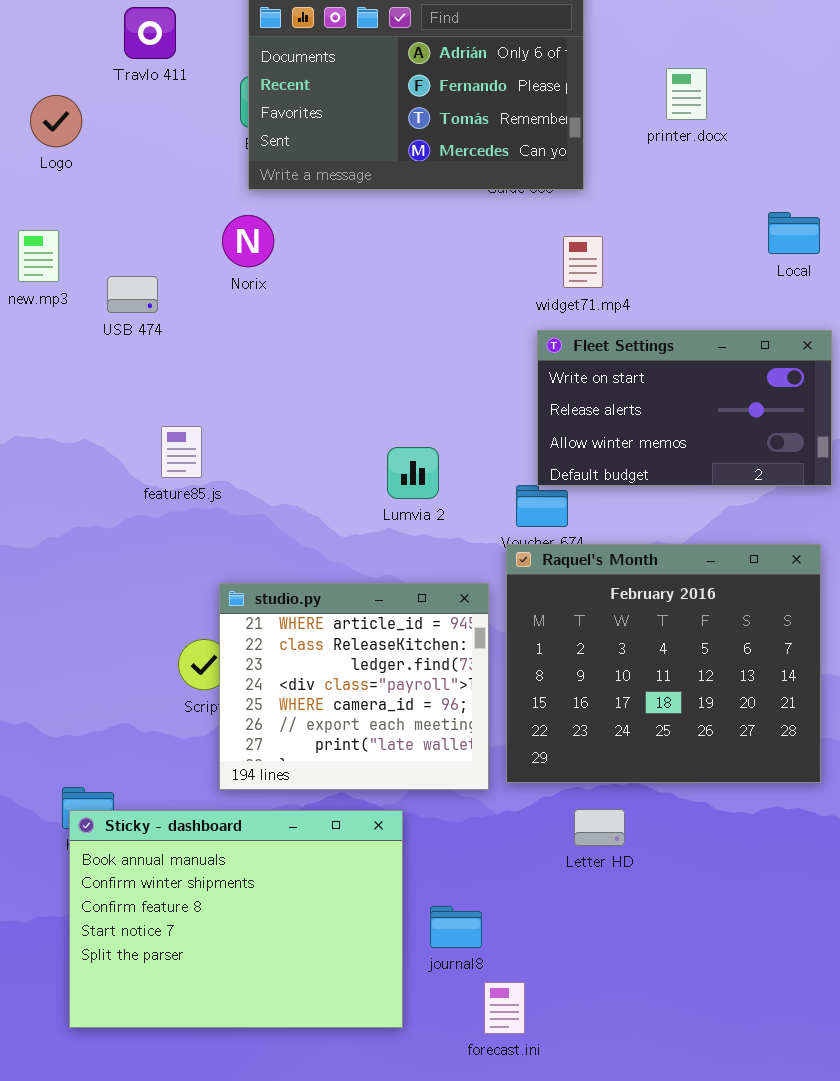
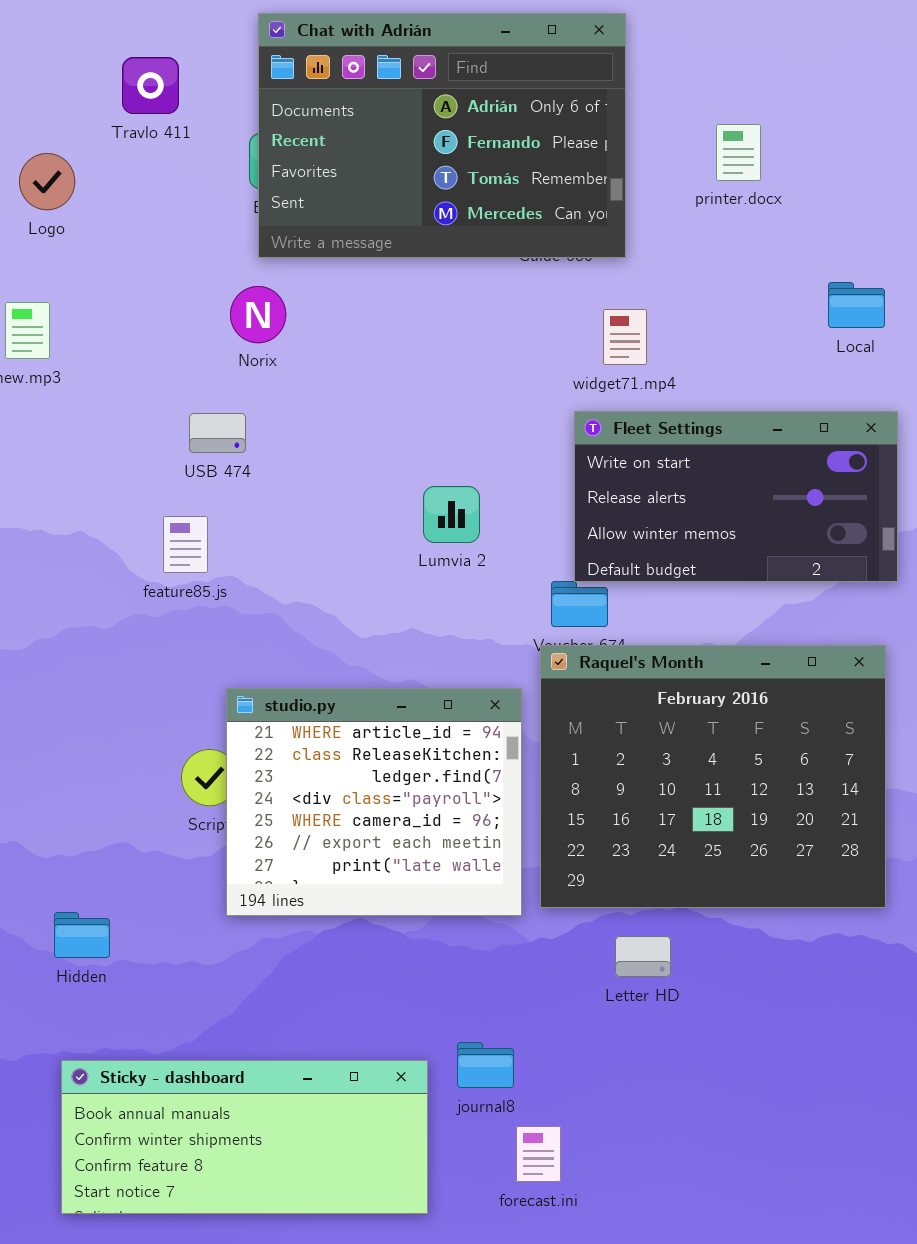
USB 474: [107,276,158,313] -> [189,413,246,453], moved
Lumvia 2: [387,447,439,499] -> [423,486,480,543], moved
Sticky - dashboard: [69,810,403,1028] -> [61,1060,428,1214], moved, resized

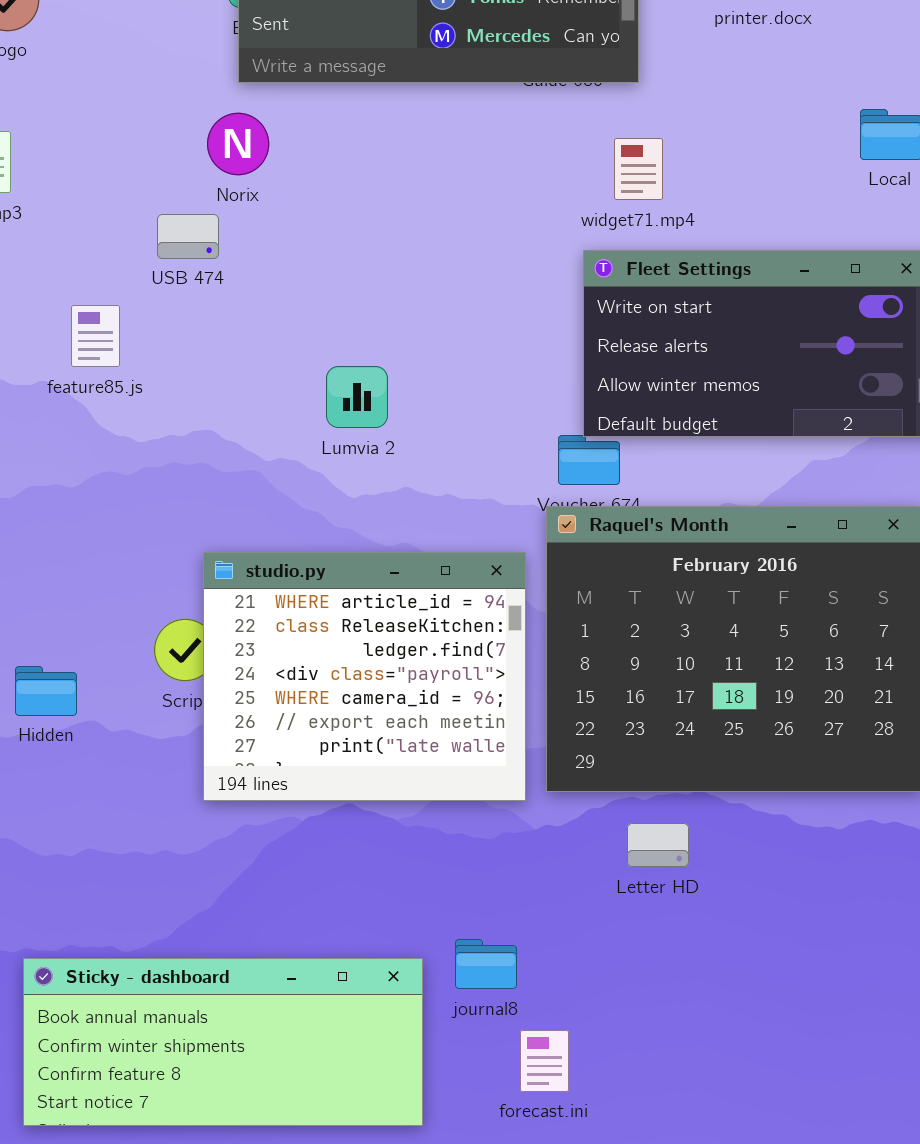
USB 474: [189,413,246,453] -> [157,214,219,259], moved
Lumvia 2: [423,486,480,543] -> [326,366,388,428], moved
feature85.js: [163,516,208,573] -> [71,305,120,367], moved
Hidden: [54,912,110,958] -> [15,666,77,716], moved

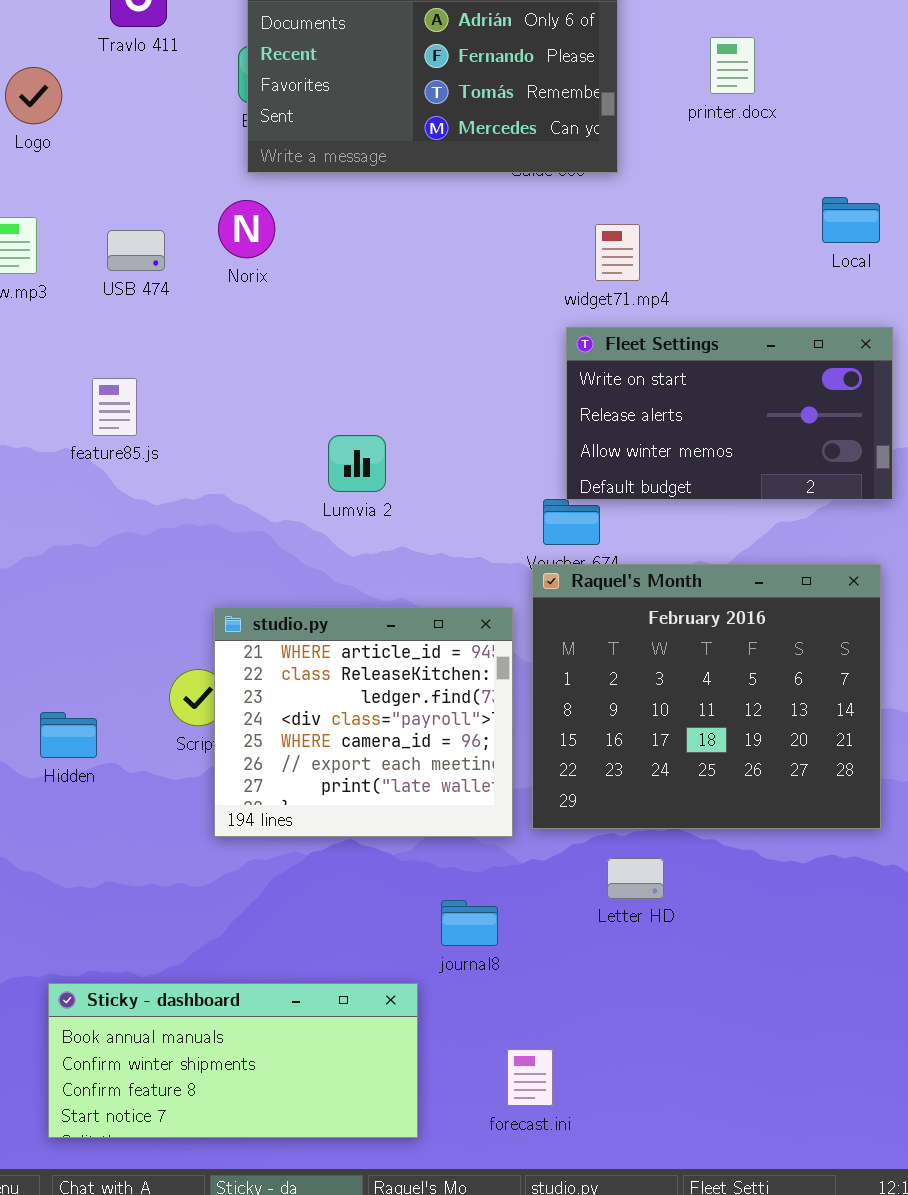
USB 474: [157,214,219,259] -> [107,230,165,271], moved
journal8: [455,939,517,989] -> [441,900,498,946], moved

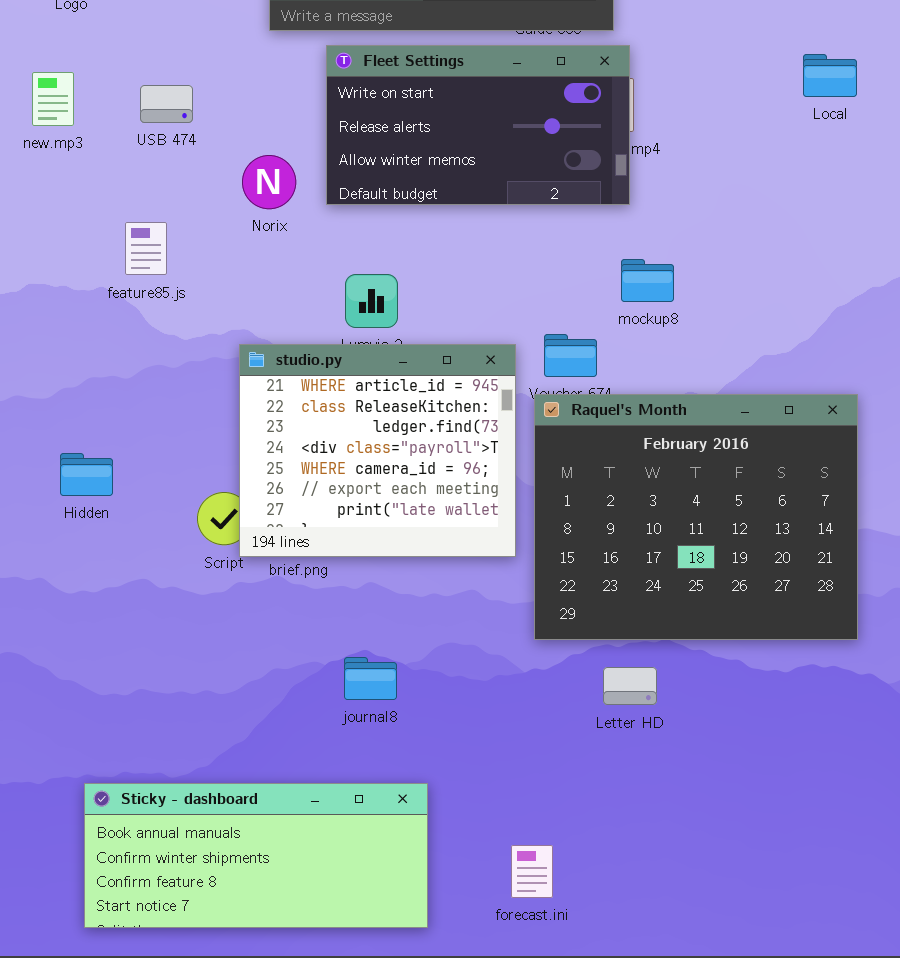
Norix: [218,200,275,258] -> [242,155,296,209], moved
Fleet Settings: [566,327,893,500] -> [326,45,630,205], moved
studio.py: [214,607,513,837] -> [239,344,516,557], moved
Hidden: [40,712,97,758] -> [60,453,113,496], moved
journal8: [441,900,498,946] -> [344,657,397,700], moved

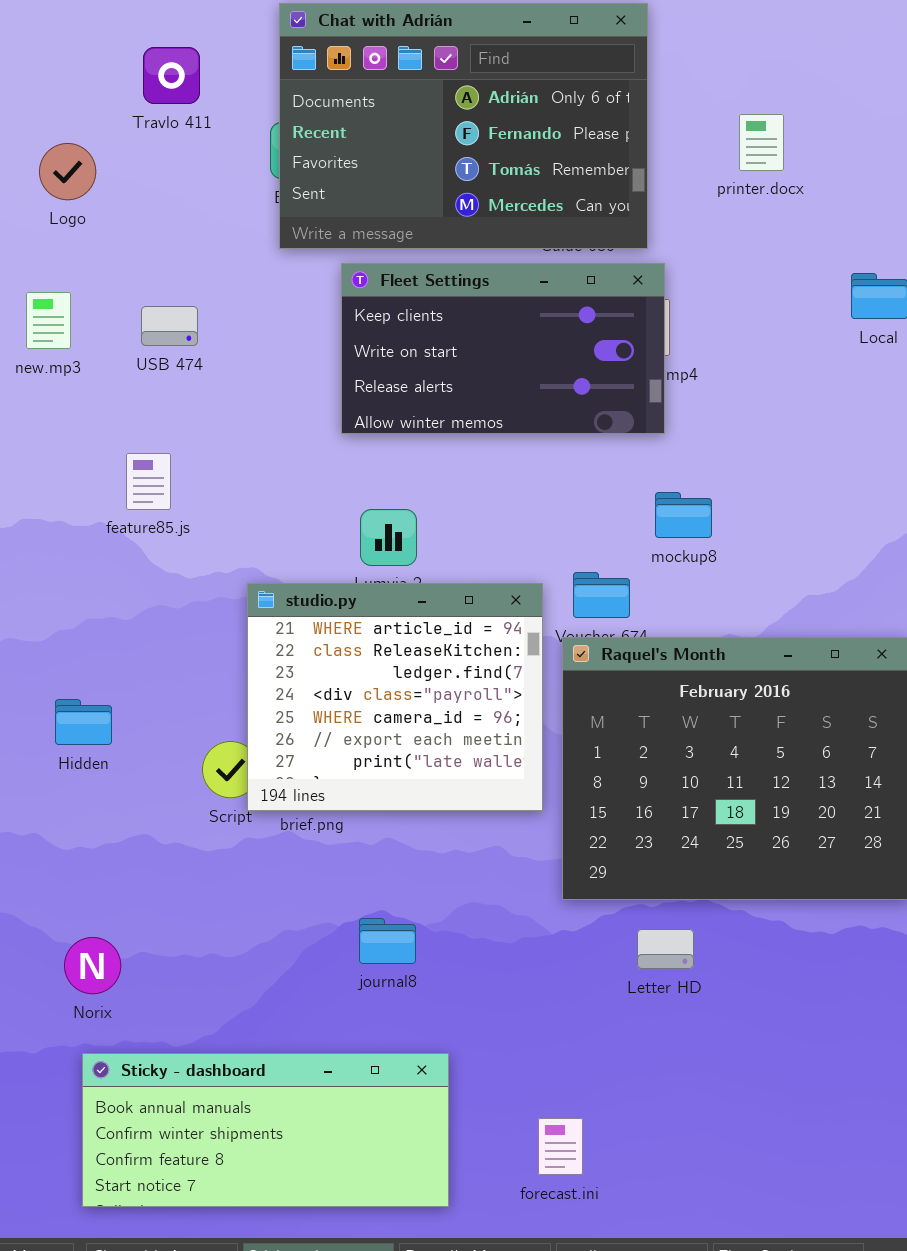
Fleet Settings: [326,45,630,205] -> [341,263,665,434], scrolled up 1 row
Norix: [242,155,296,209] -> [64,937,121,994], moved

